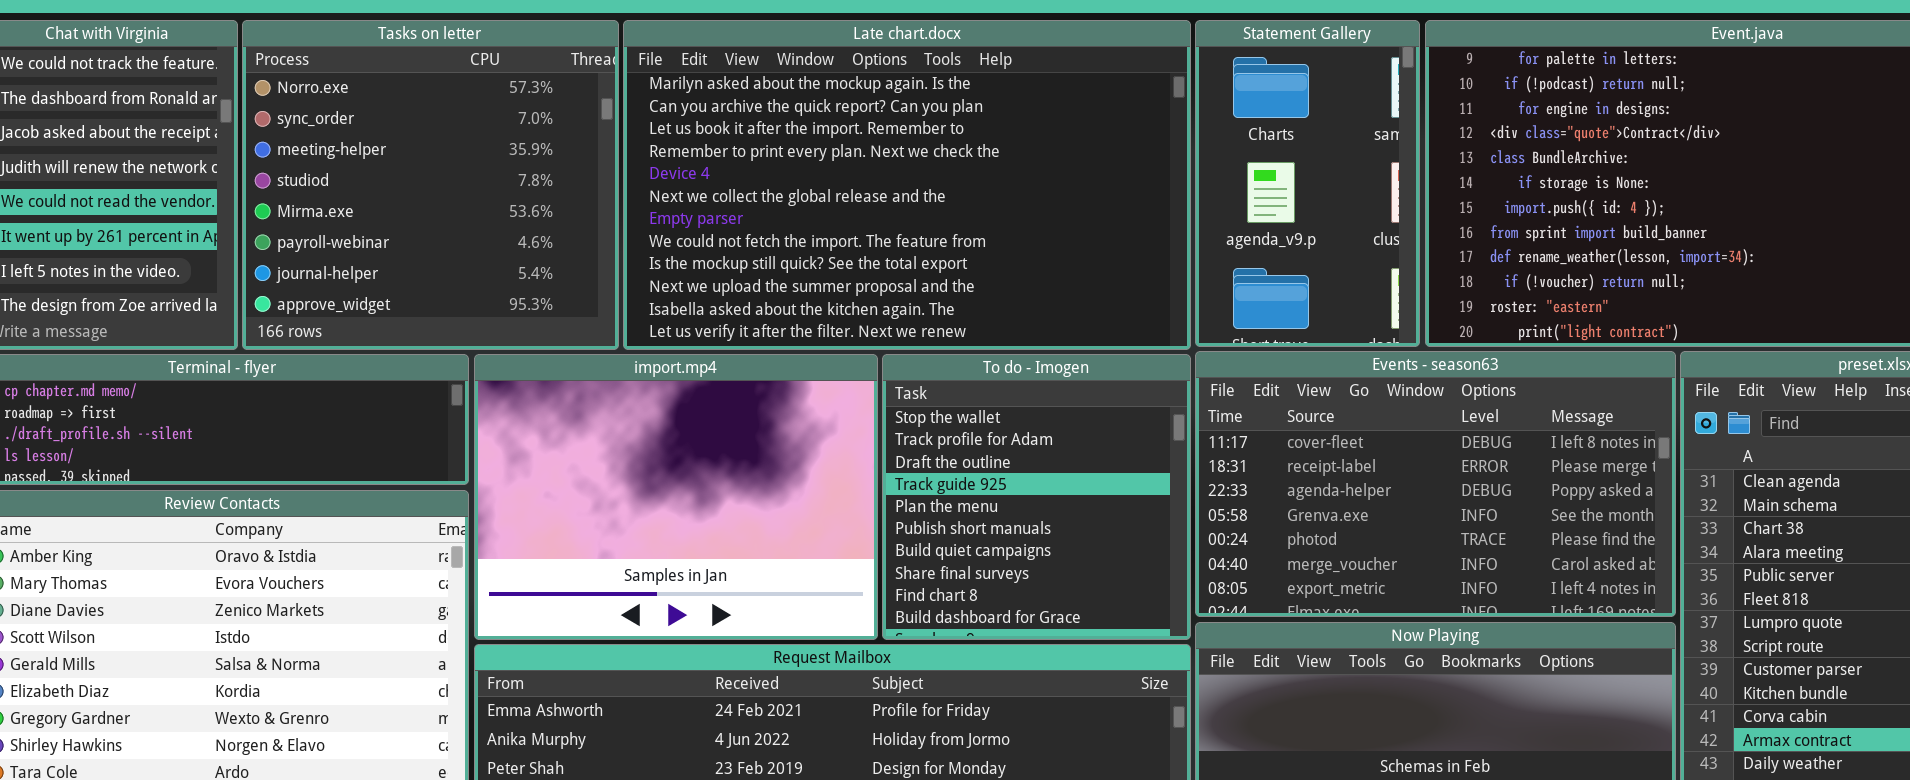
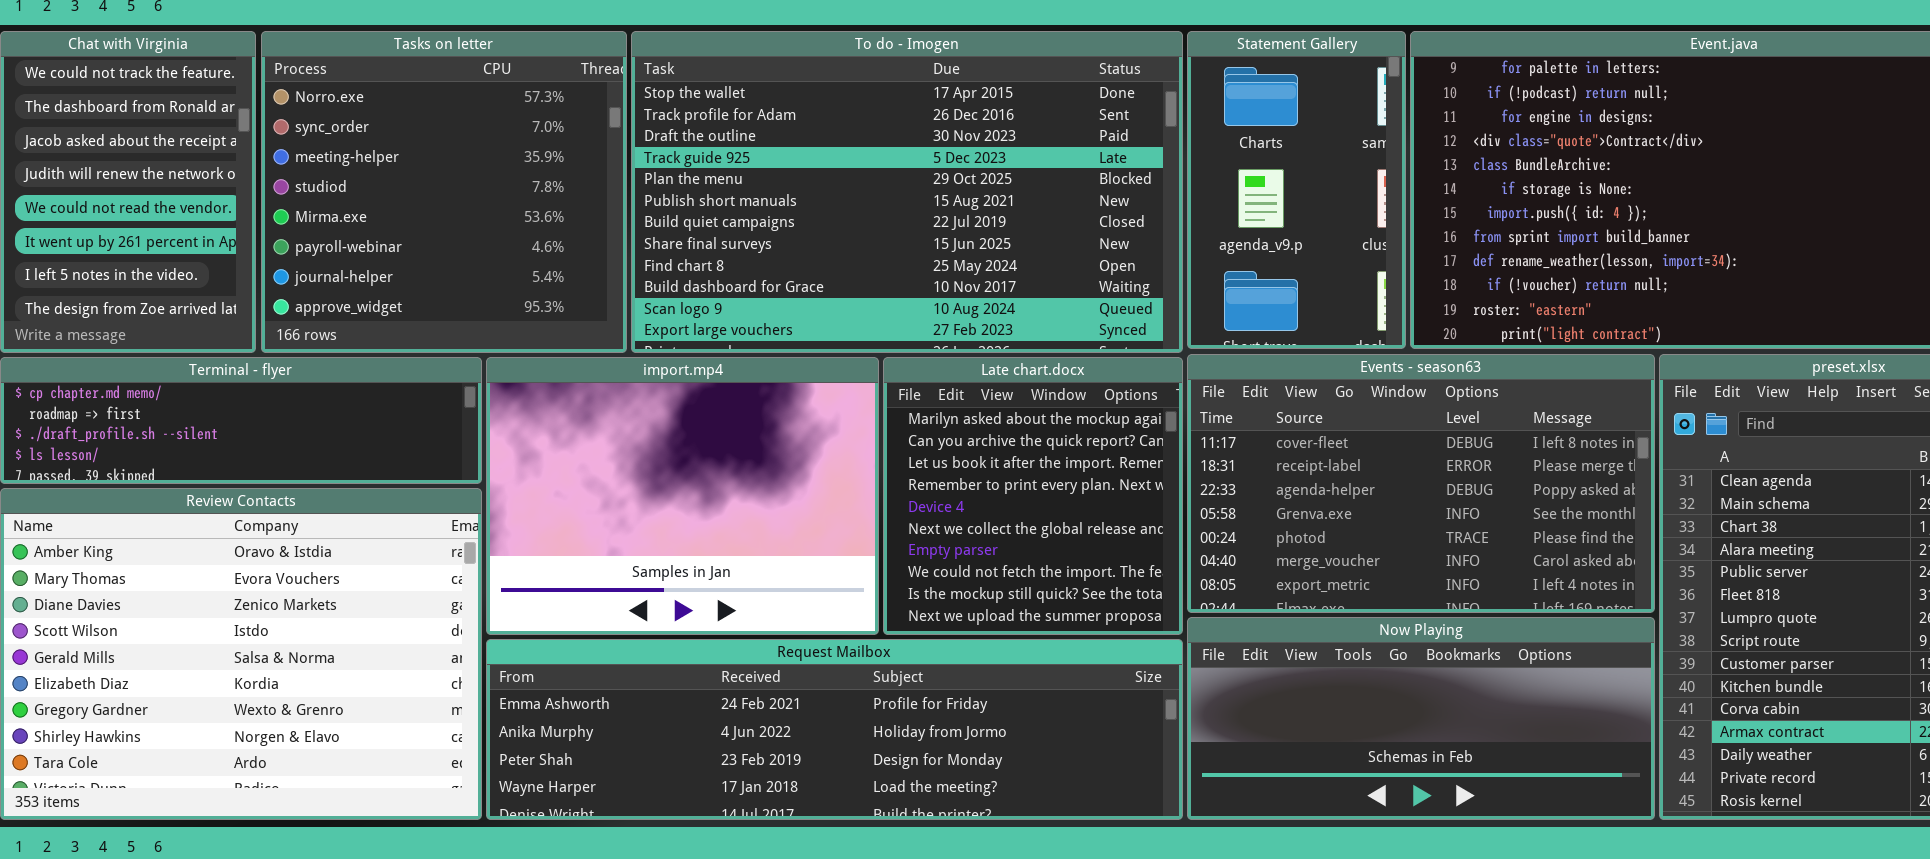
Late chart.docx: [623,20,1191,350] -> [883,357,1183,635], moved, resized
To do - Imogen: [882,354,1191,640] -> [631,31,1183,353], moved, resized

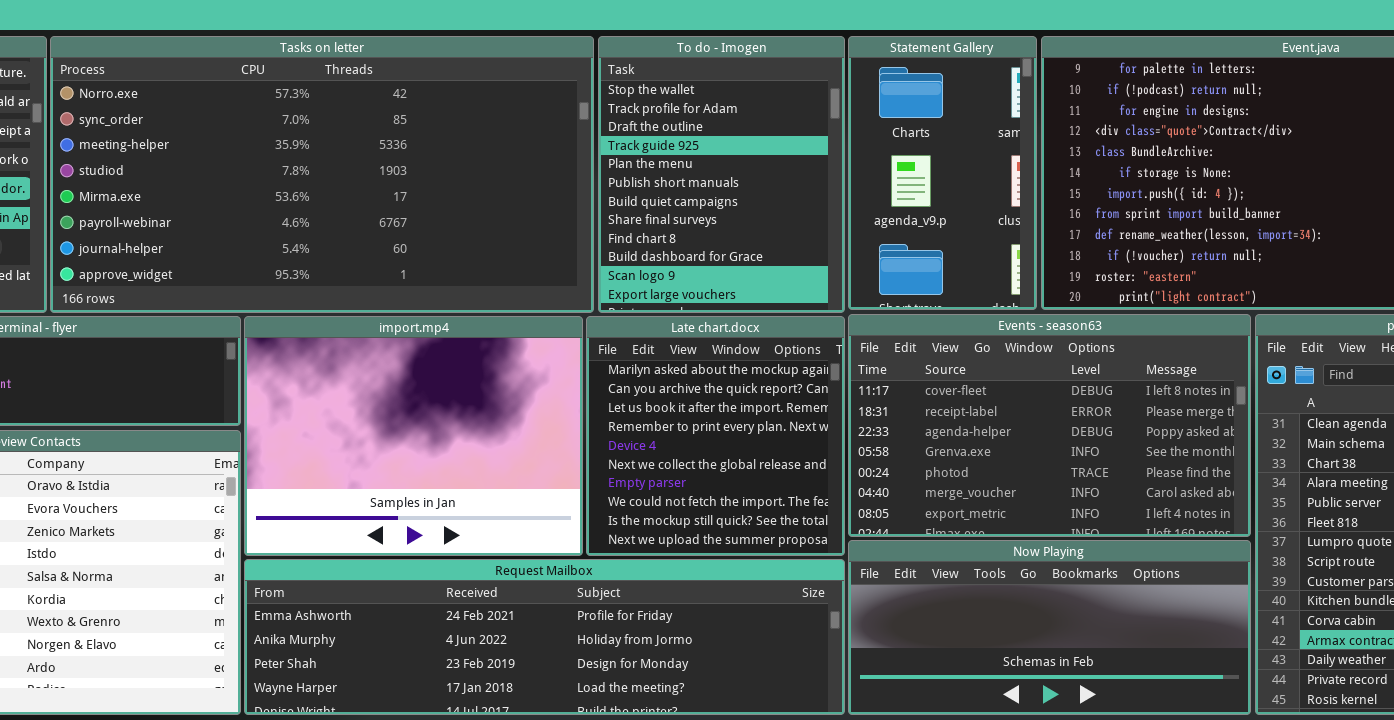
Tasks on letter: [261,31,627,353] -> [50,36,594,313], resized
To do - Imogen: [631,31,1183,353] -> [598,36,845,313], resized

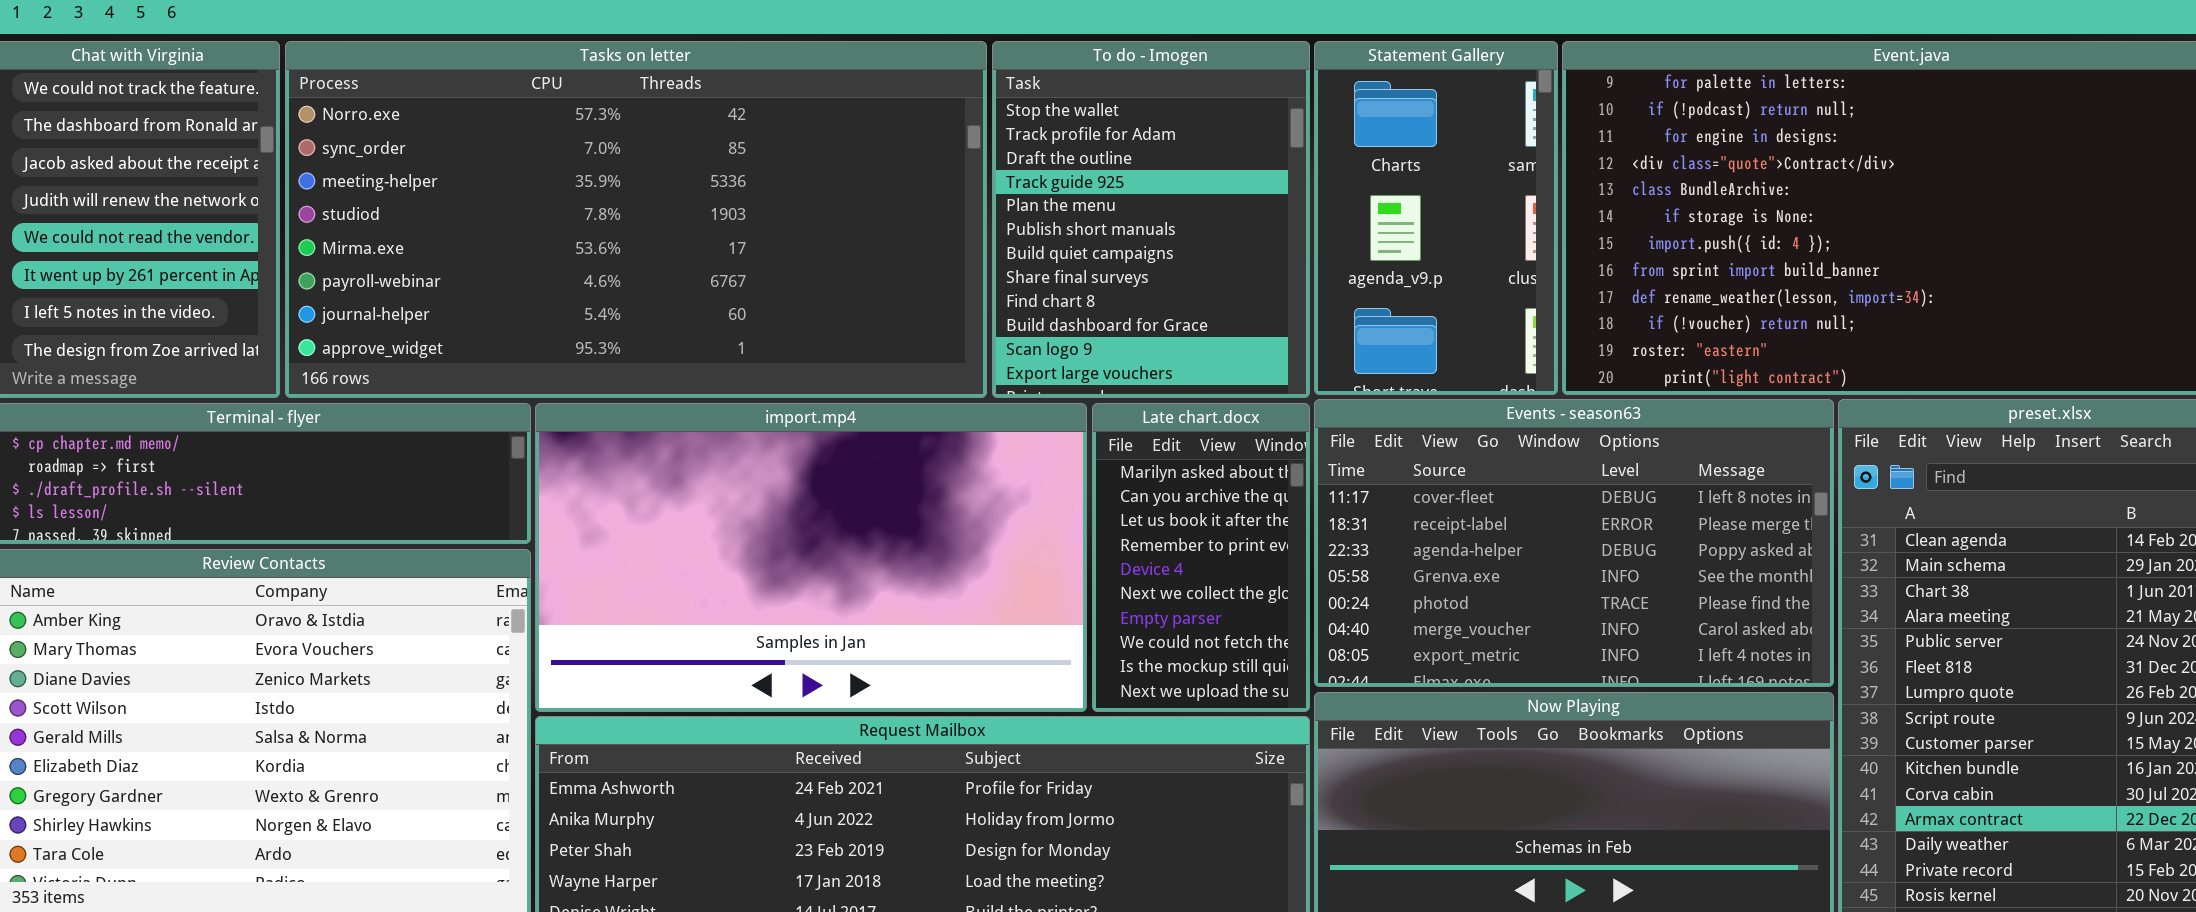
import.mp4: [244,316,583,556] -> [535,403,1087,712], resized
Late chart.docx: [586,316,845,556] -> [1092,403,1310,712], resized

